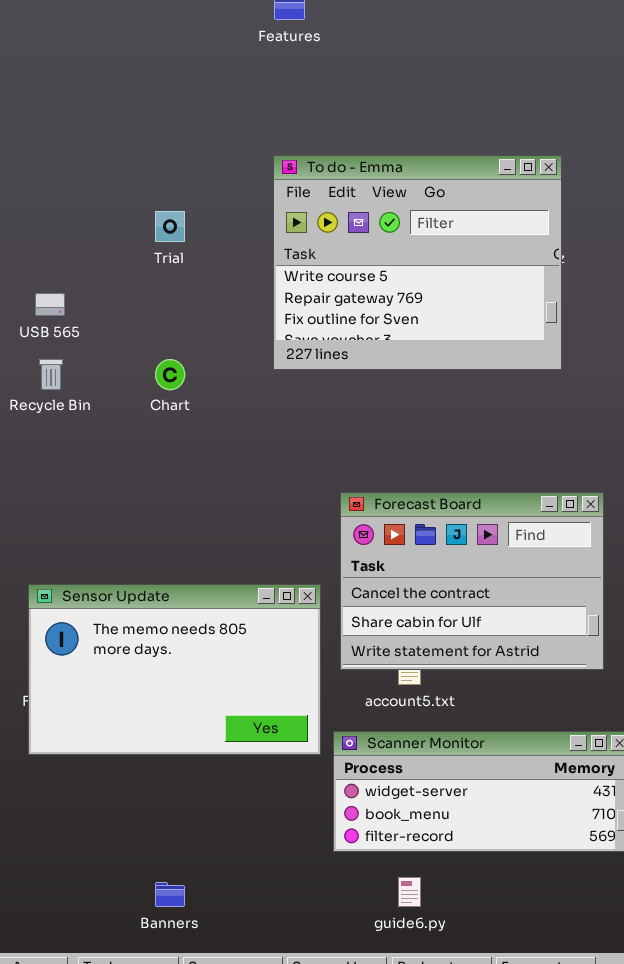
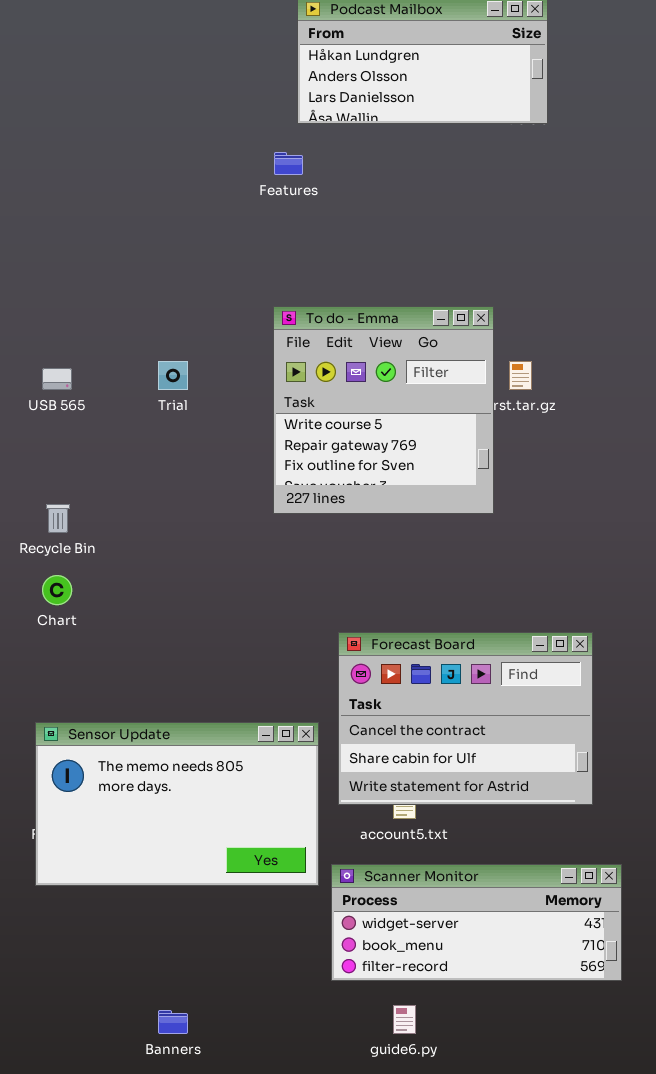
To do - Emma: [273,155,562,370] -> [273,306,494,514], resized
USB 565: [35,293,65,316] -> [42,368,72,390], moved
Chart: [155,359,185,390] -> [42,575,72,605], moved

